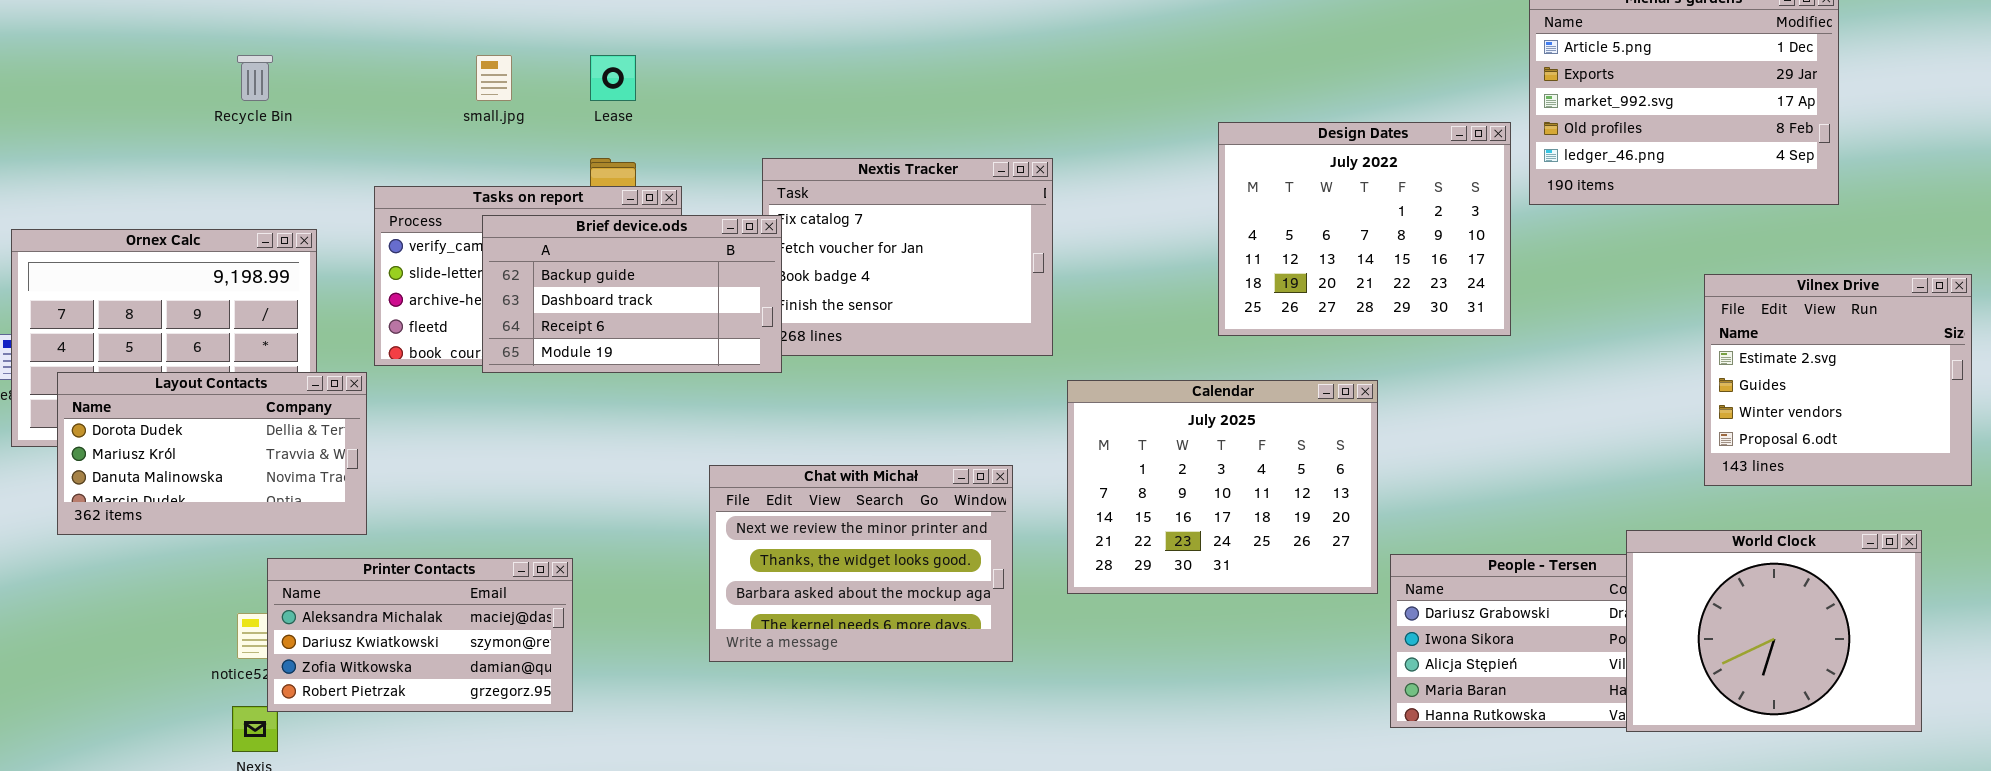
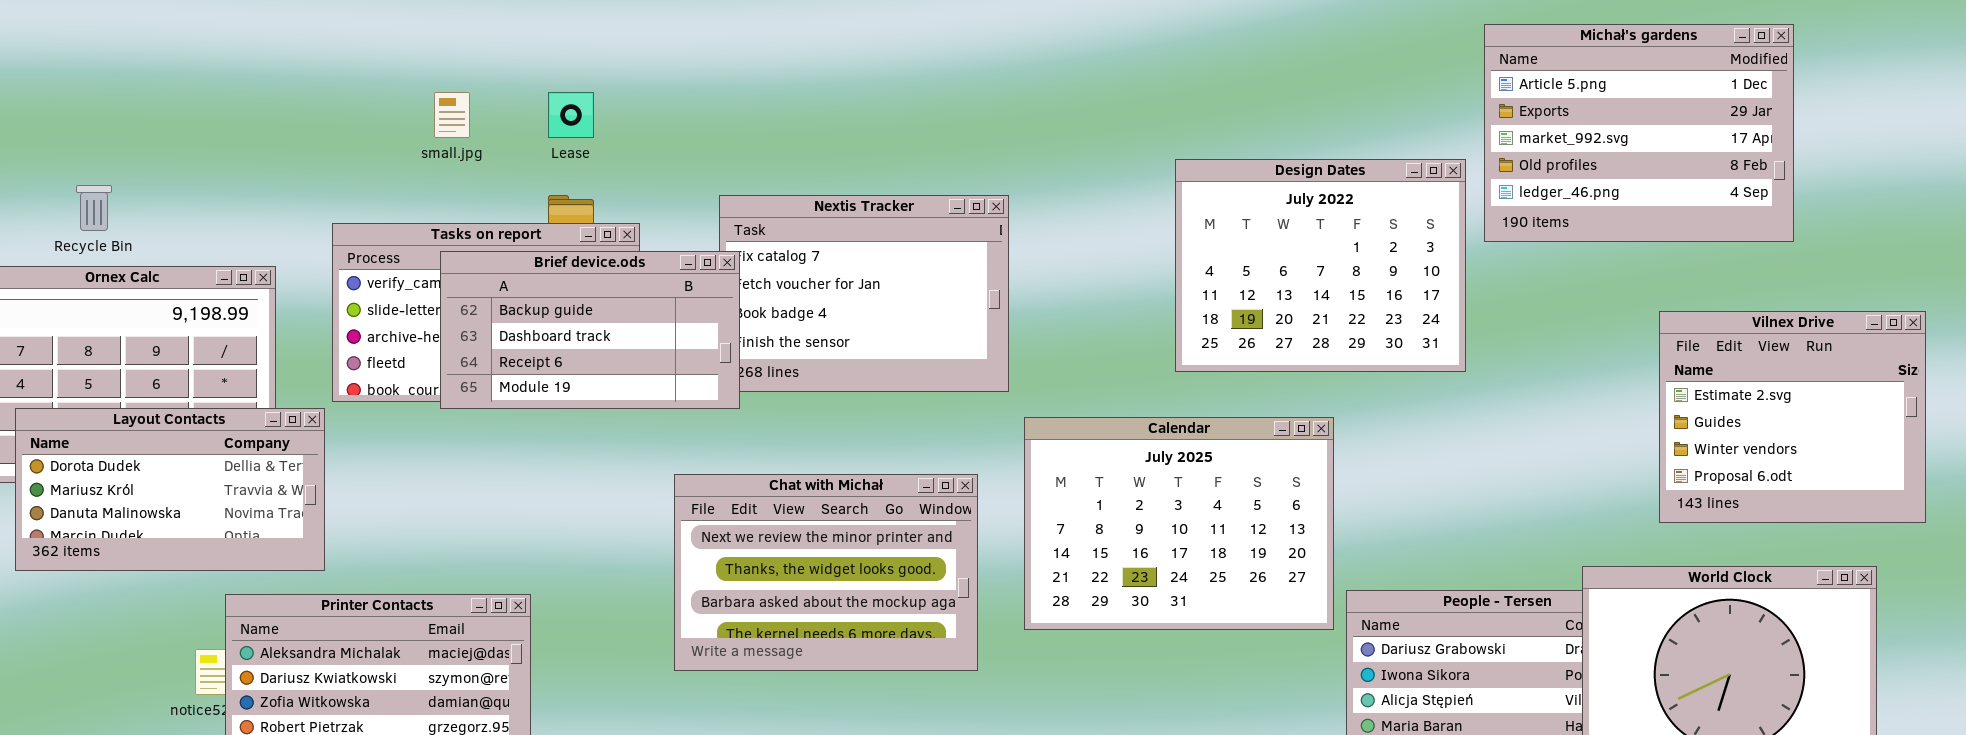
Recycle Bin: [237,55,273,101] -> [76,185,112,231], moved
Chat with Michał: [709,465,1013,662] -> [674,474,978,671], moved

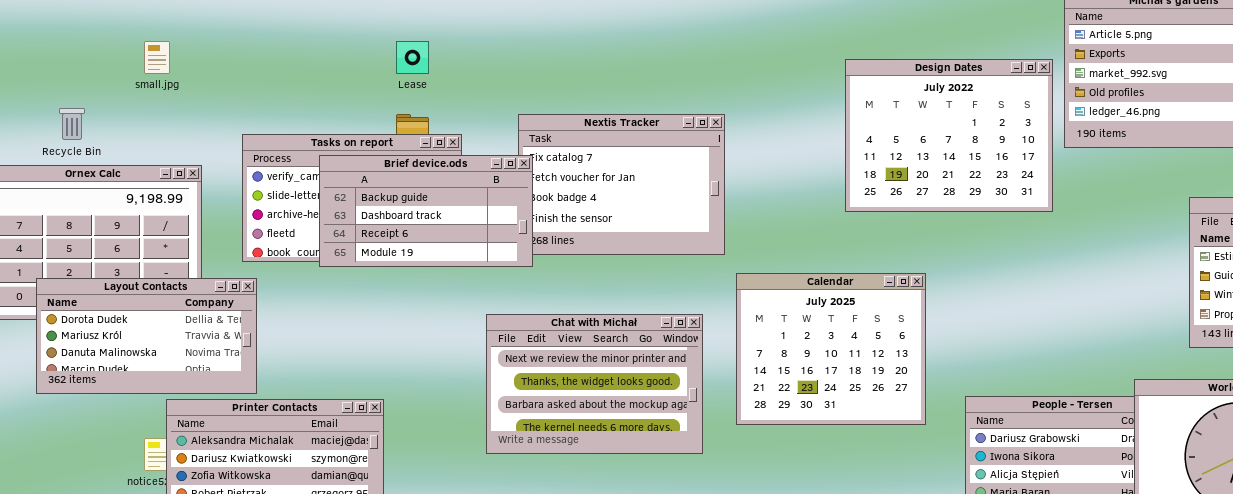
small.jpg: [434,92,470,138] -> [144,41,170,74], moved
Design Dates: [1175,159,1466,372] -> [845,59,1053,212], moved
Layout Contacts: [15,408,325,571] -> [36,278,257,394], moved
Calendar: [1024,417,1334,630] -> [736,273,926,425], resized

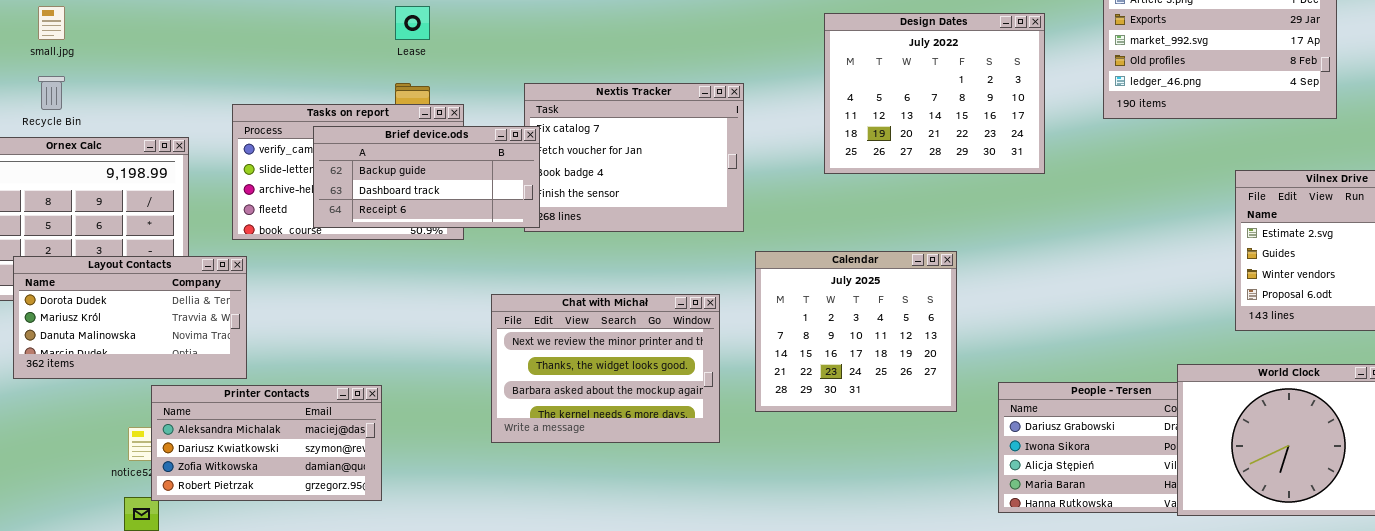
small.jpg: [144,41,170,74] -> [38,6,65,40], moved
Design Dates: [845,59,1053,212] -> [824,13,1045,174], moved
Brief device.ods: [319,155,533,267] -> [313,126,540,228], resized

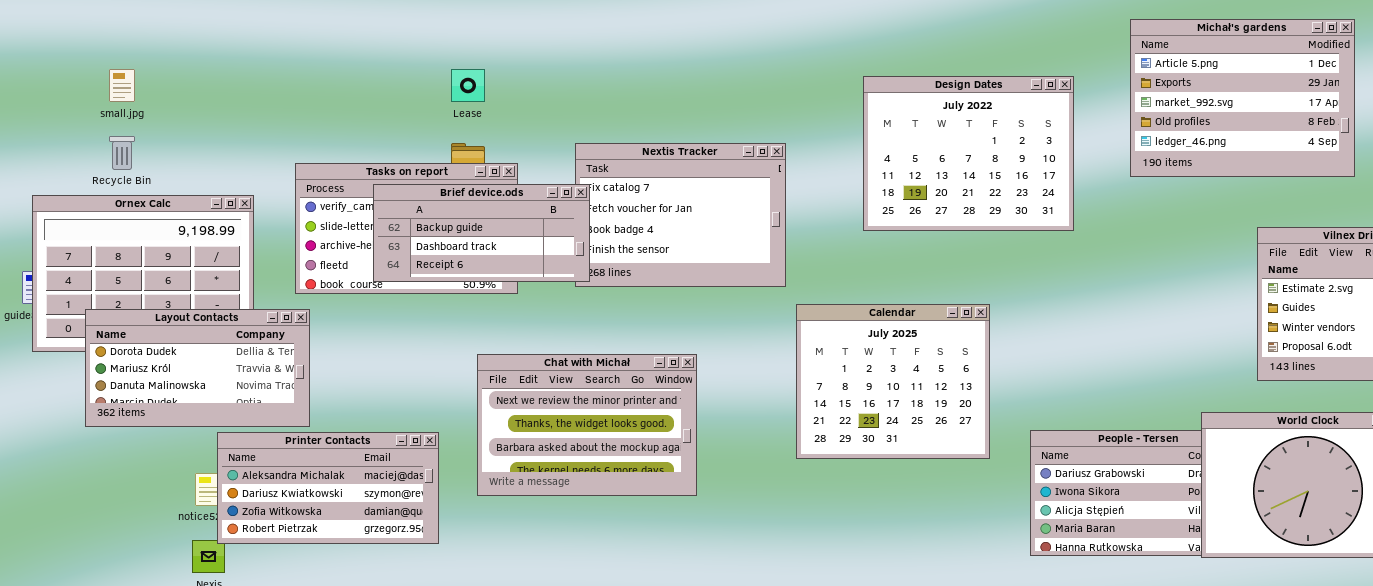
Chat with Michał: [491,294,720,443] -> [477,354,697,496], moved

